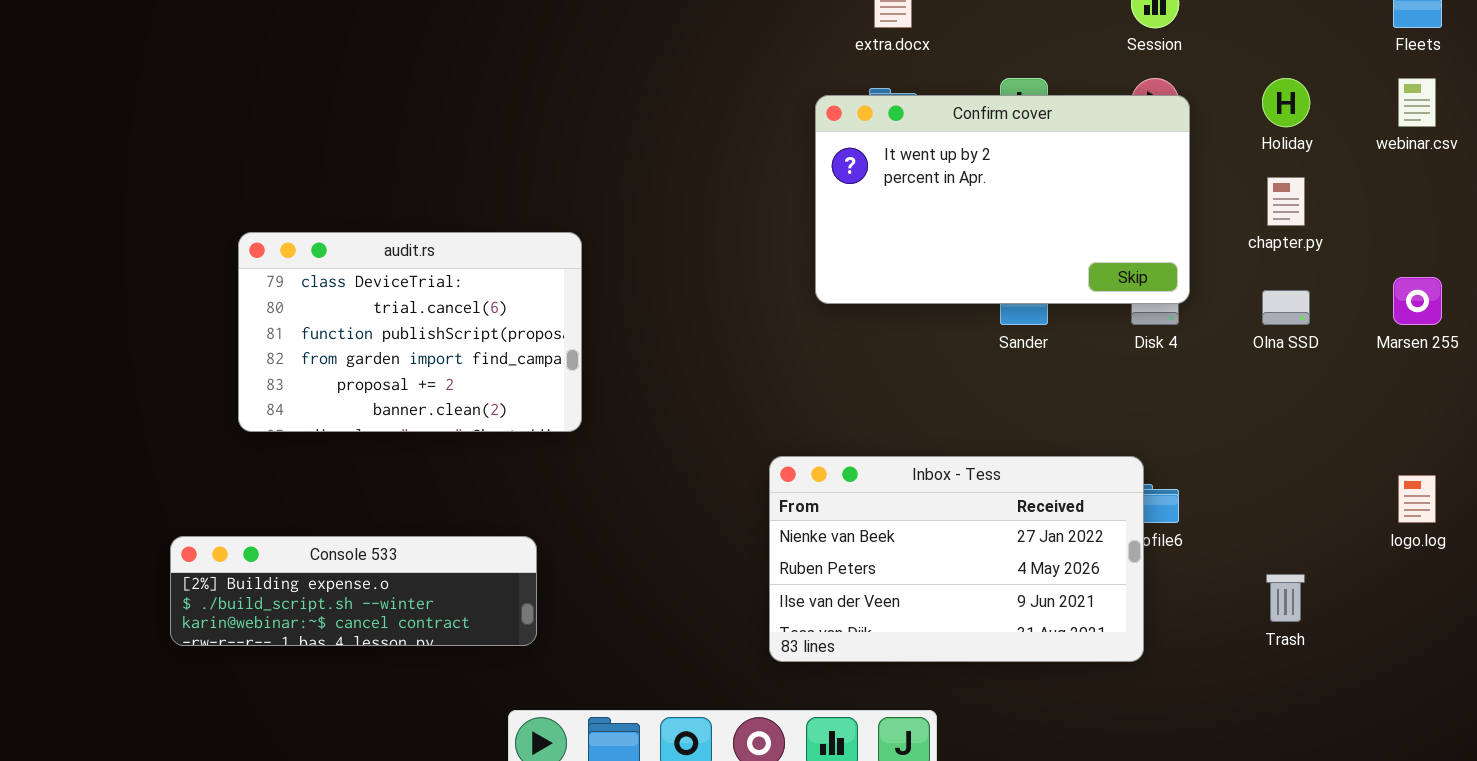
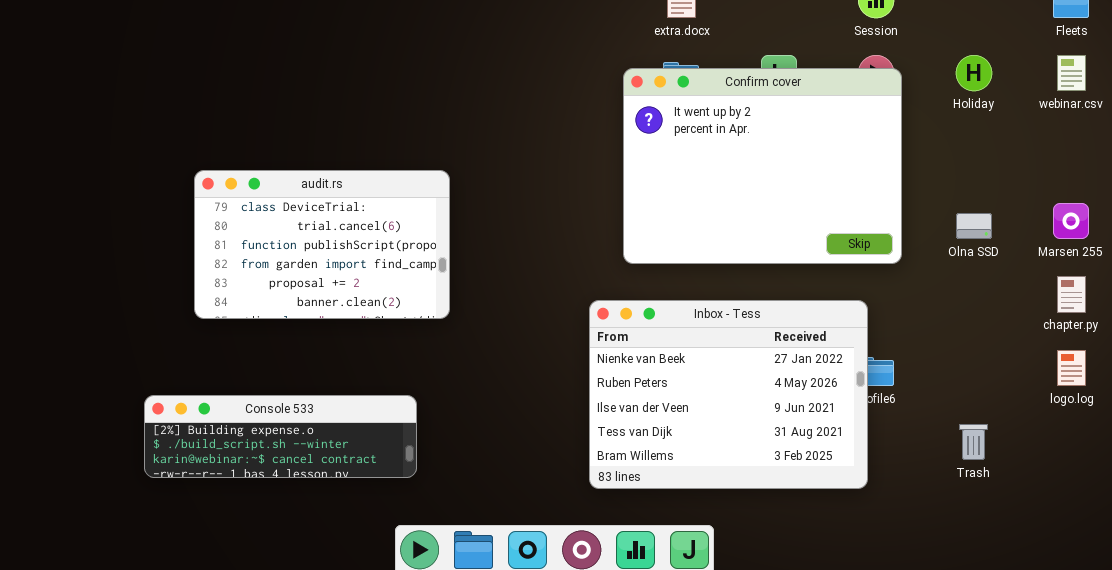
Confirm cover: [815,95,1190,304] -> [623,68,902,264], resized
chapter.py: [1267,177,1305,226] -> [1057,276,1086,313], moved
Inbox - Tess: [769,456,1144,662] -> [589,300,868,489], resized

